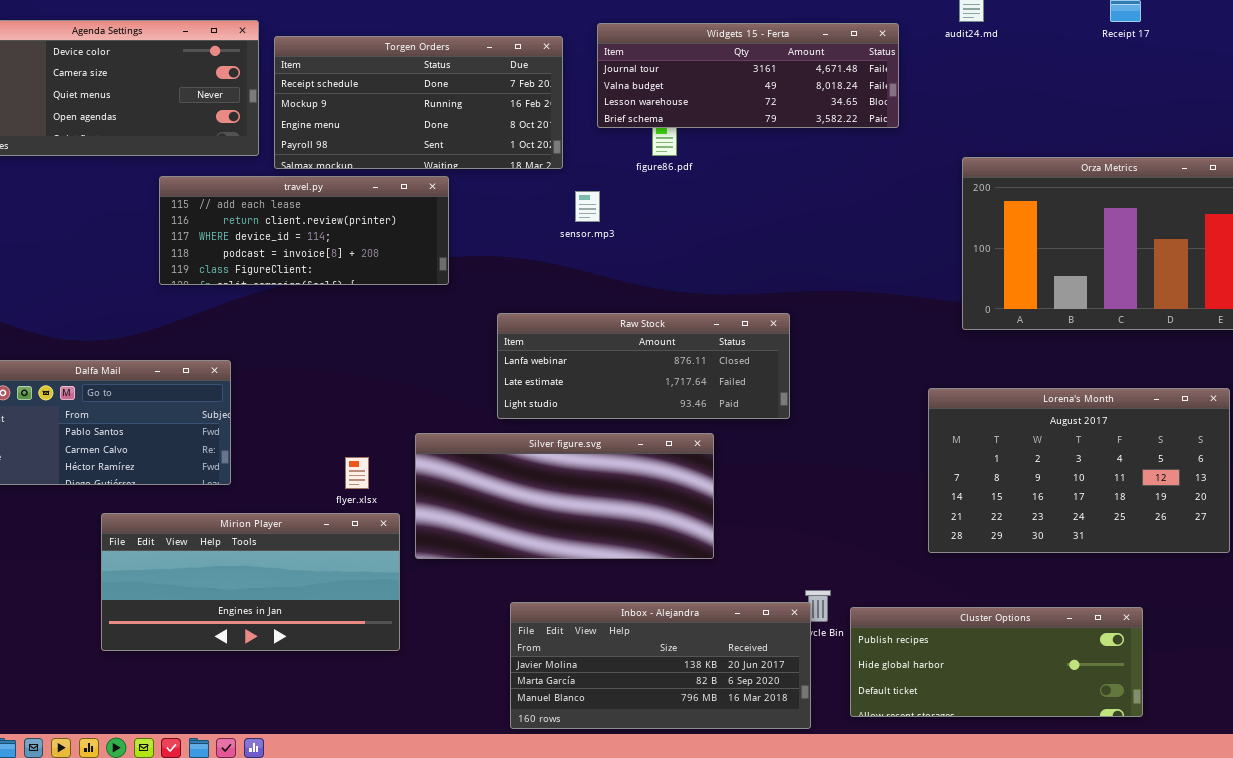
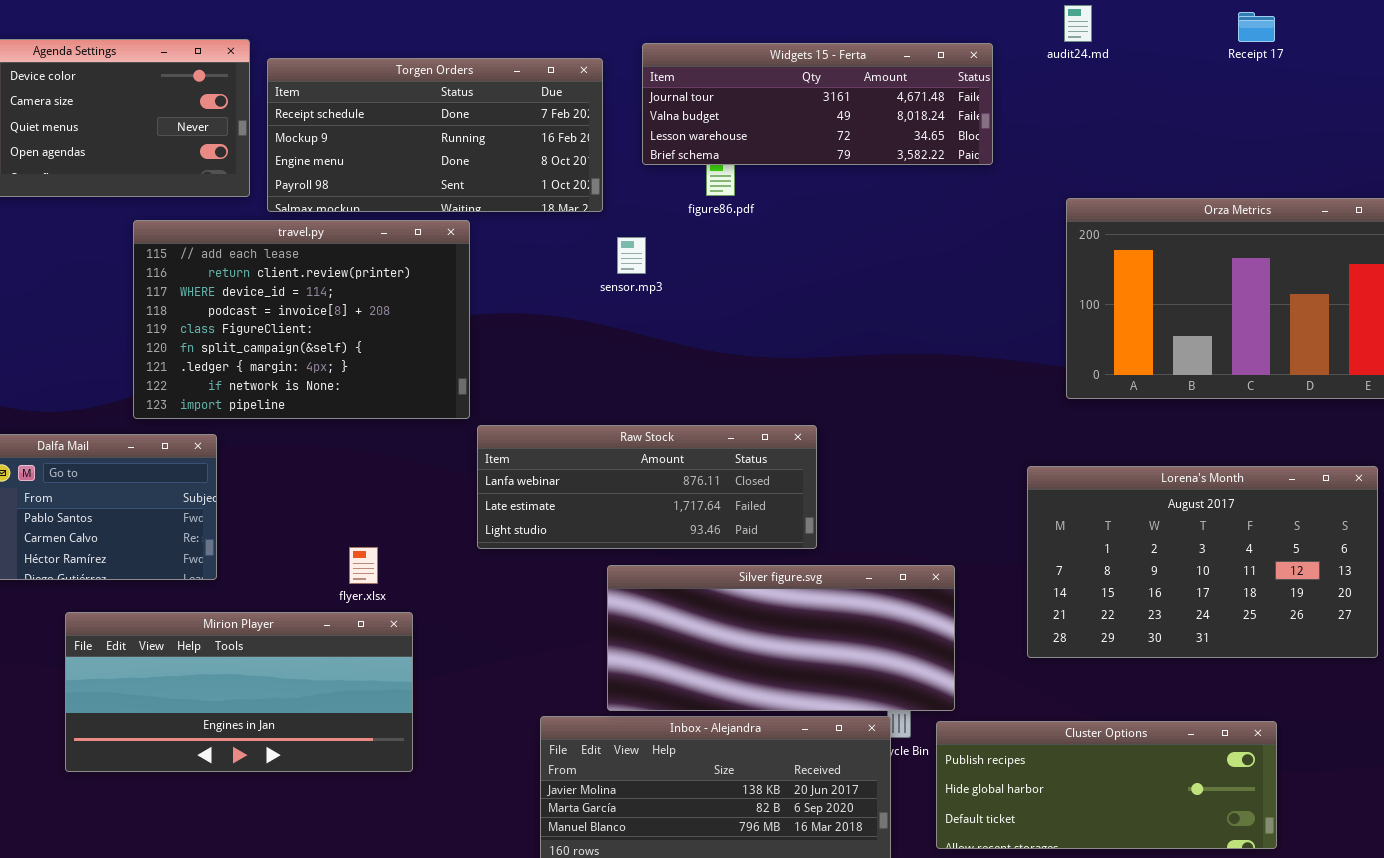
travel.py: [159,176,449,285] -> [133,220,470,419], resized
Raw Stock: [497,313,790,419] -> [477,425,817,549], moved
Silver figure.svg: [415,433,714,559] -> [607,565,955,711], moved

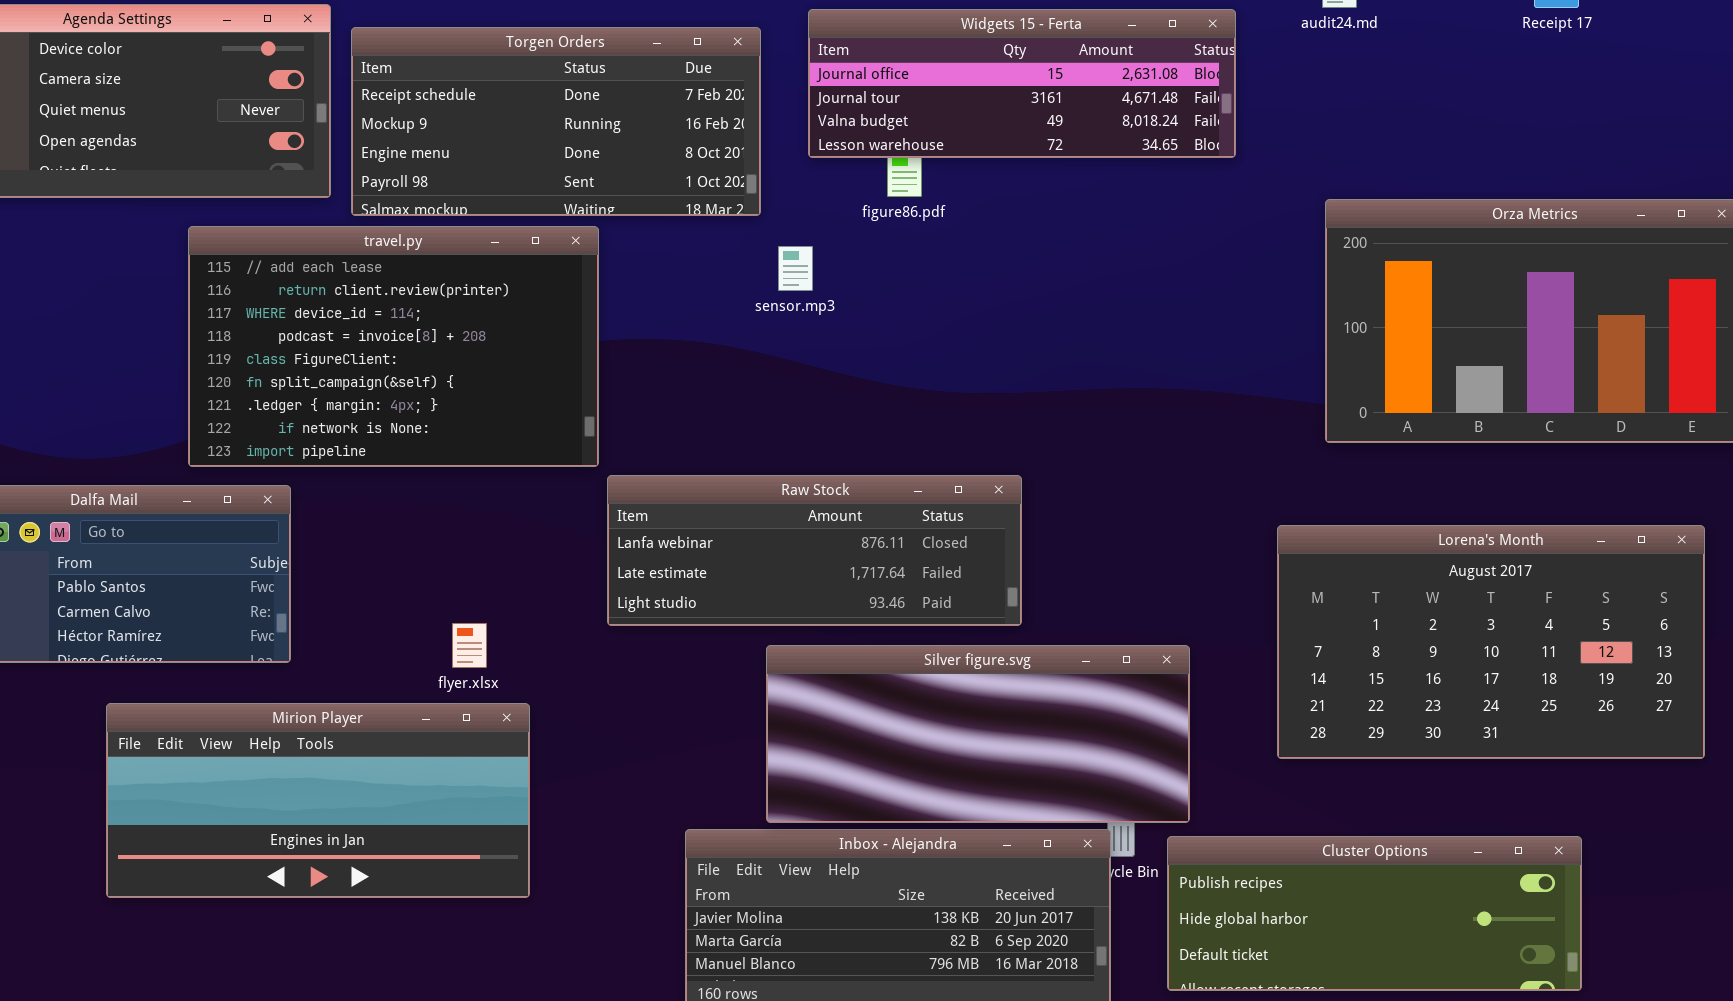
Widgets 15 - Ferta: [642,43,993,165] -> [808,9,1236,158], scrolled up 1 row

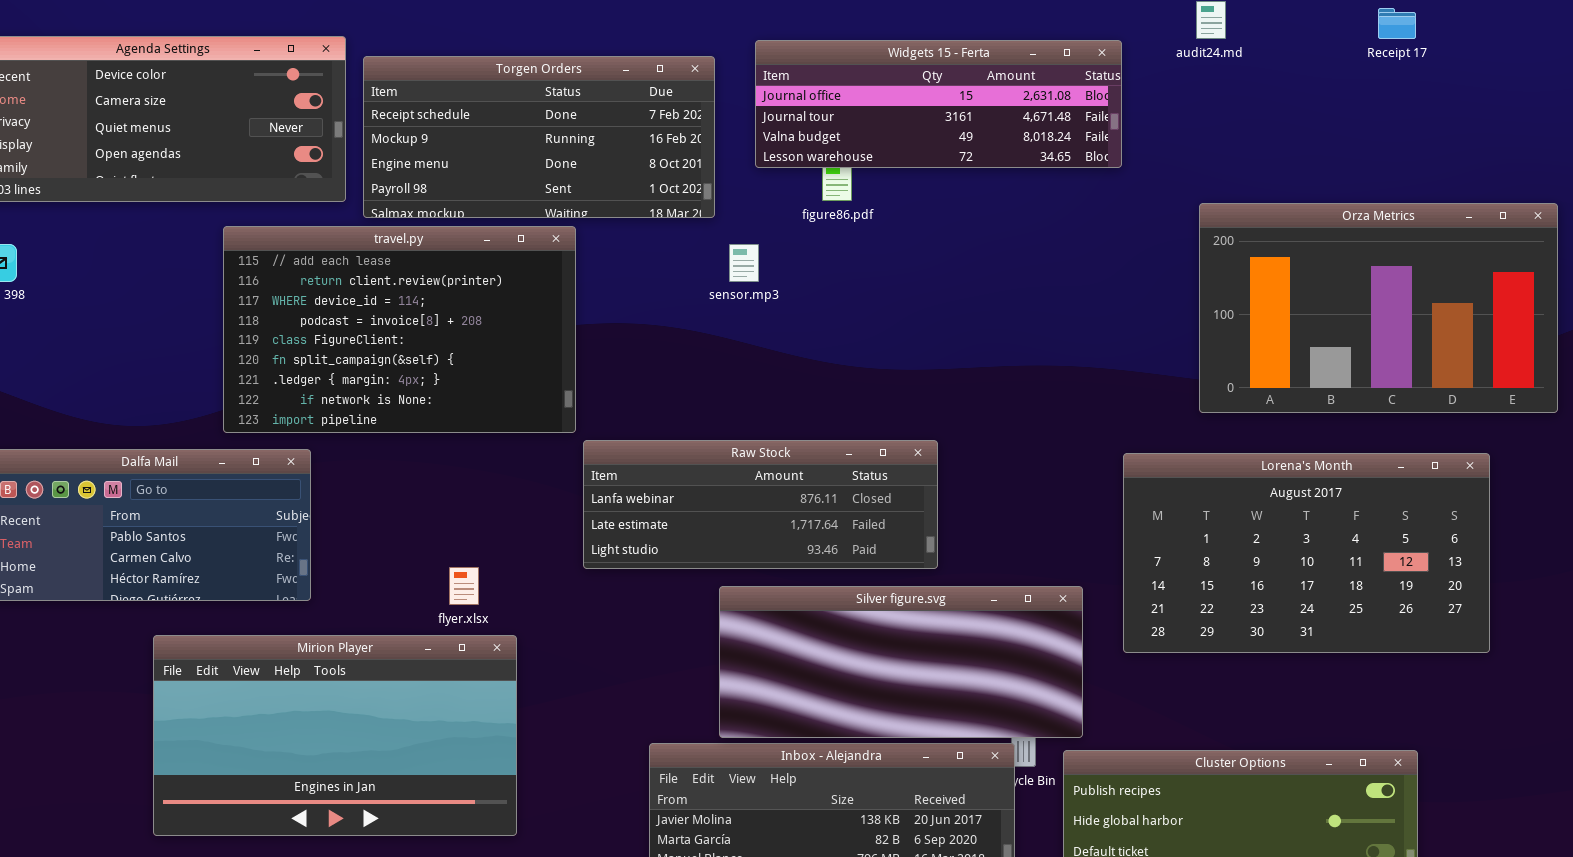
Lorena's Month: [1277,525,1705,759] -> [1123,453,1490,653], moved
Mirion Player: [106,703,530,898] -> [153,635,517,836], resized

